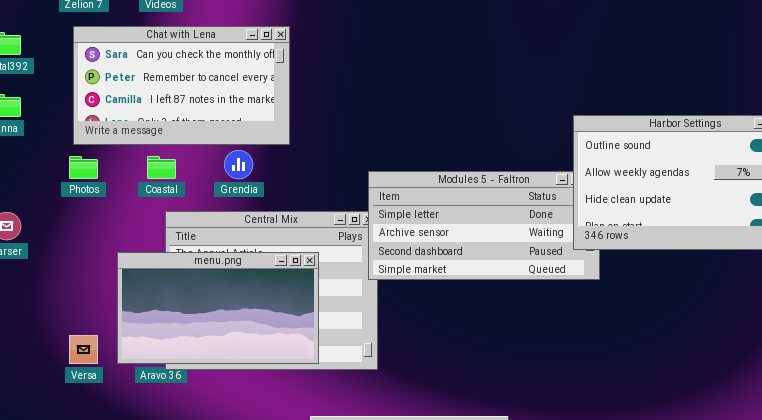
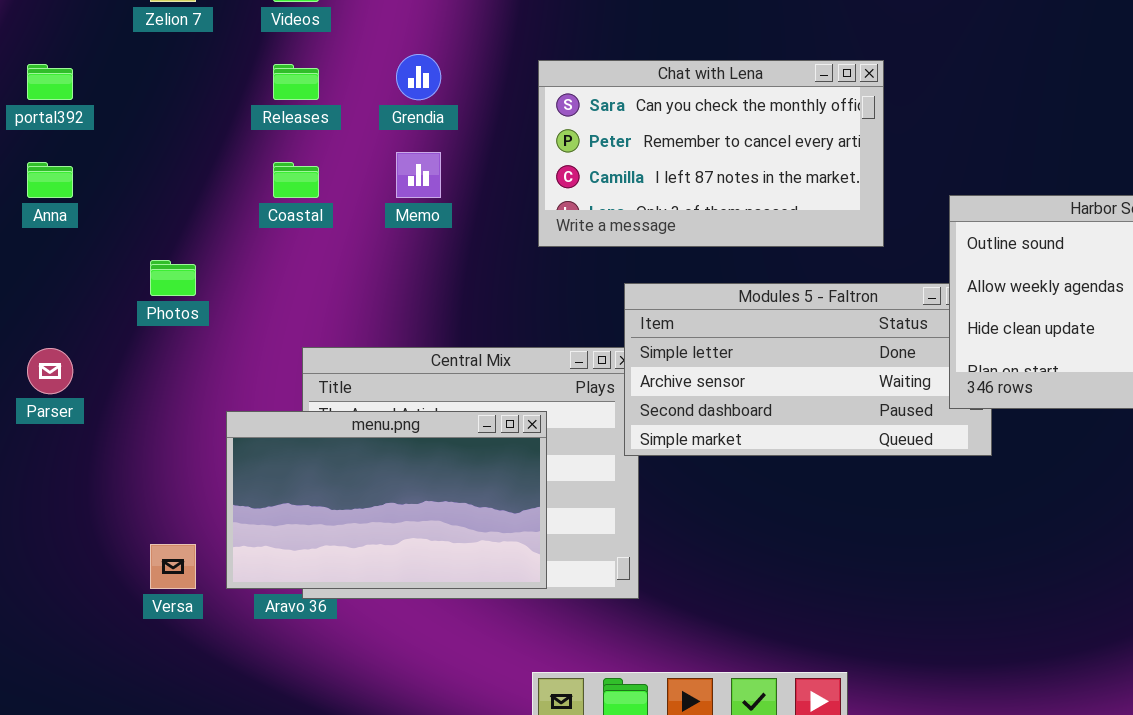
Chat with Lena: [73,26,290,145] -> [538,60,884,247], moved
Grendia: [224,150,253,179] -> [396,54,441,100], moved
Coastal: [147,156,176,179] -> [273,162,319,198], moved

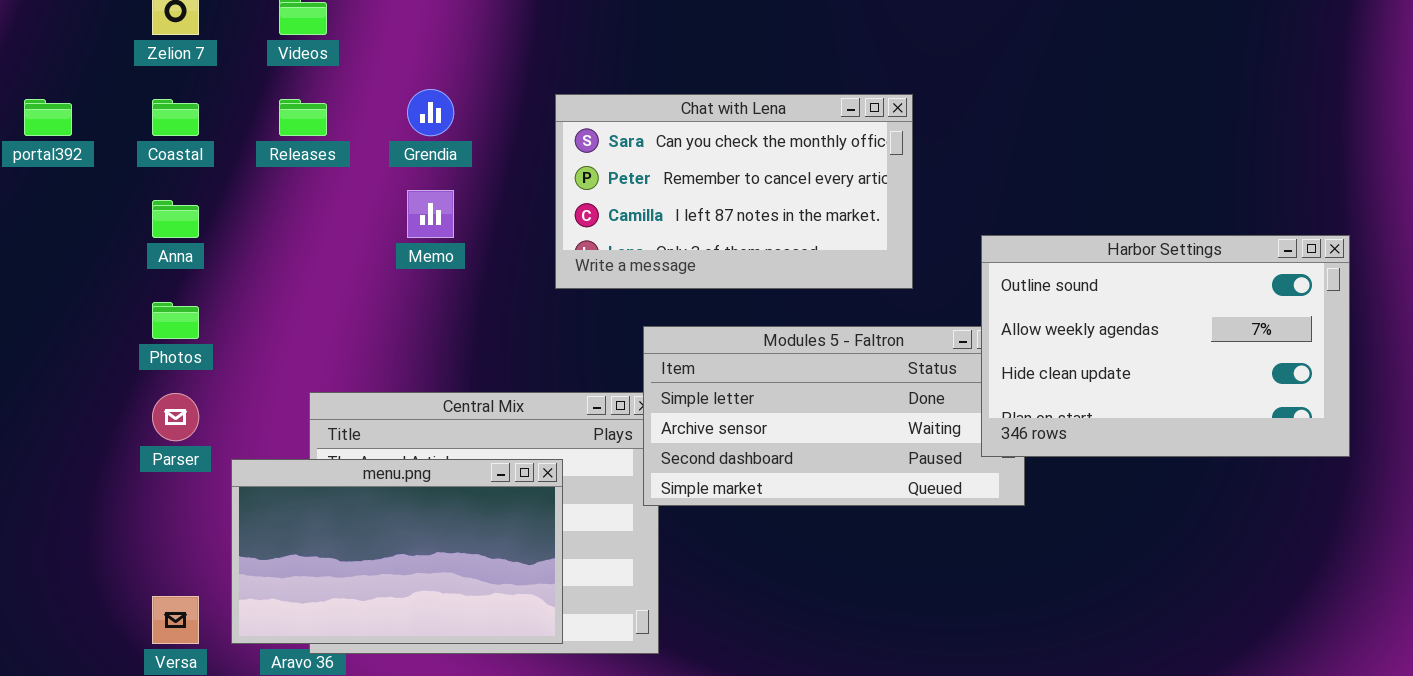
Anna: [27,162,73,198] -> [152,200,199,238], moved
Coastal: [273,162,319,198] -> [152,99,199,136], moved
Parser: [27,348,73,394] -> [152,393,199,441], moved

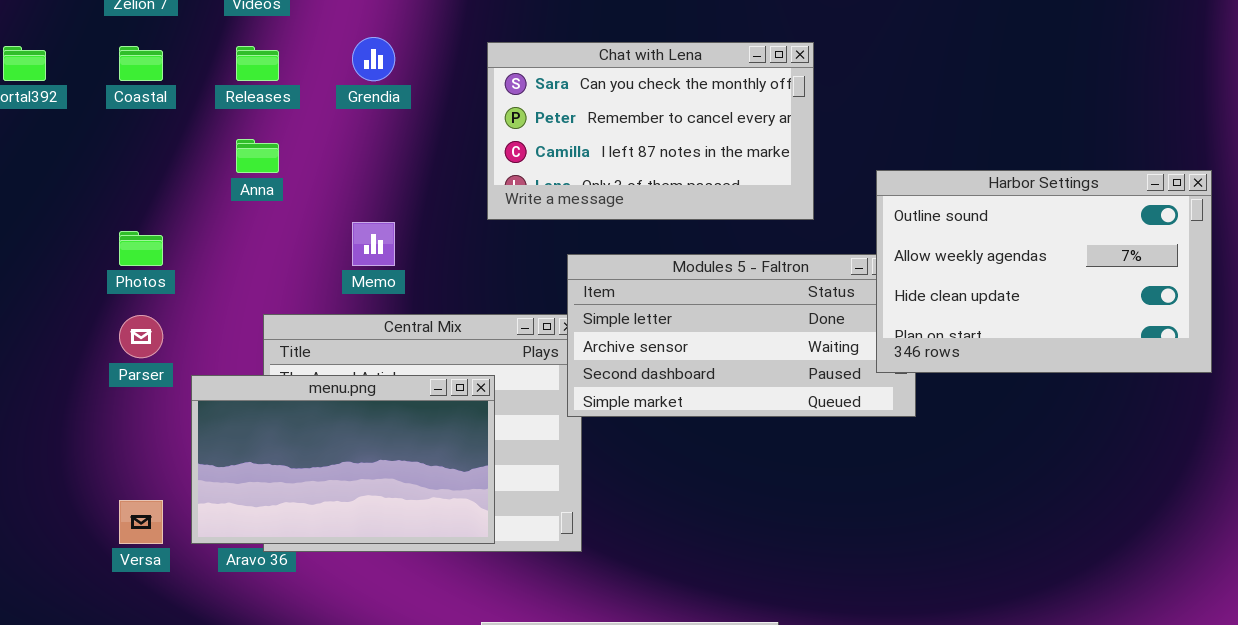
Memo: [407,190,454,238] -> [352,222,395,266], moved
Anna: [152,200,199,238] -> [236,139,279,173], moved

